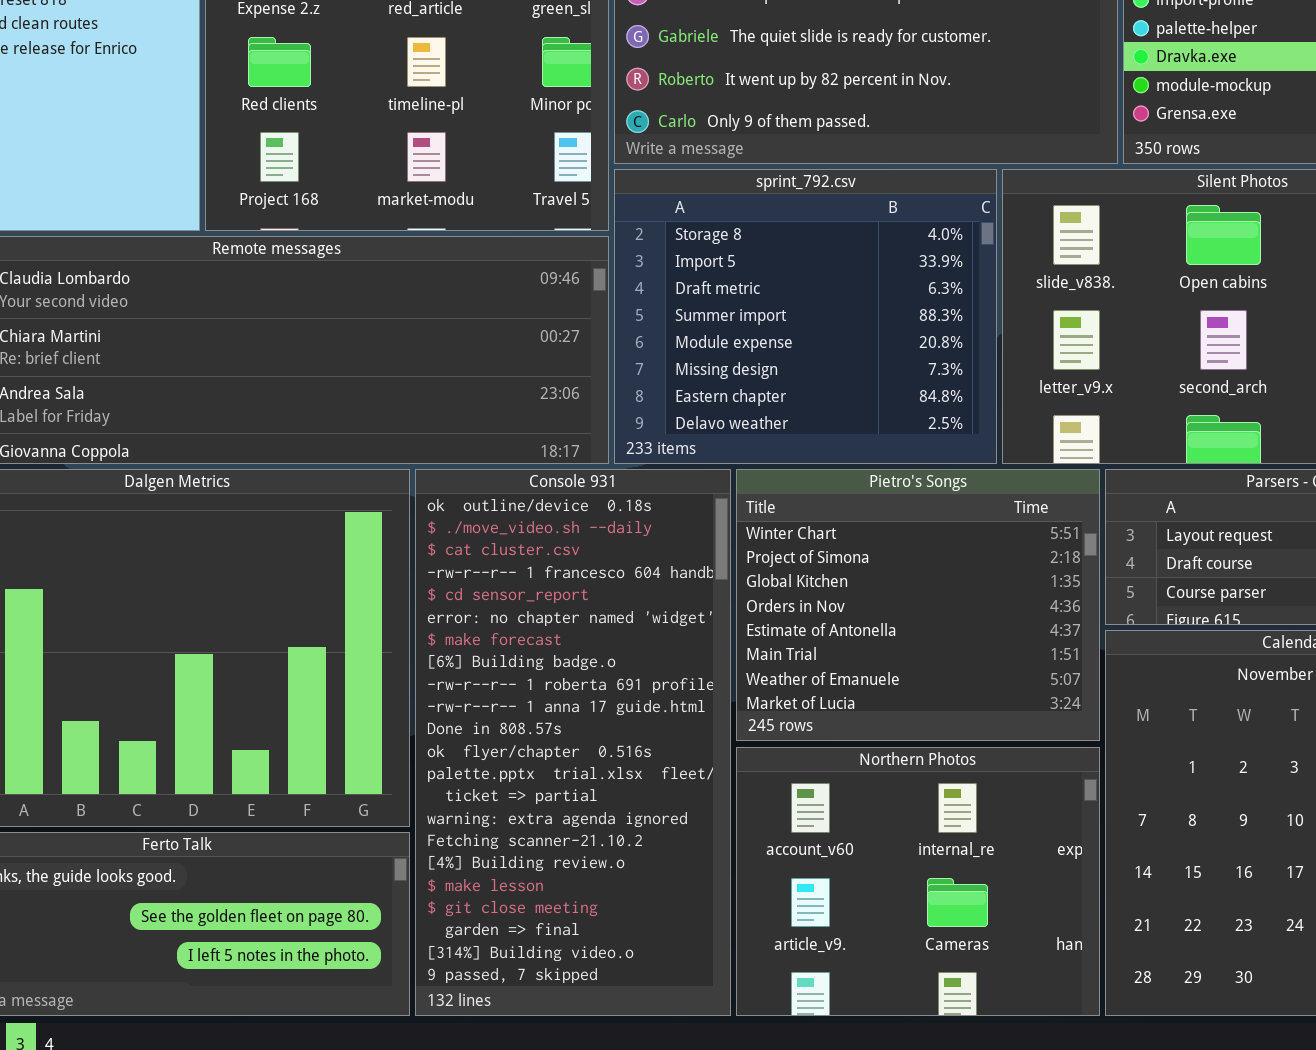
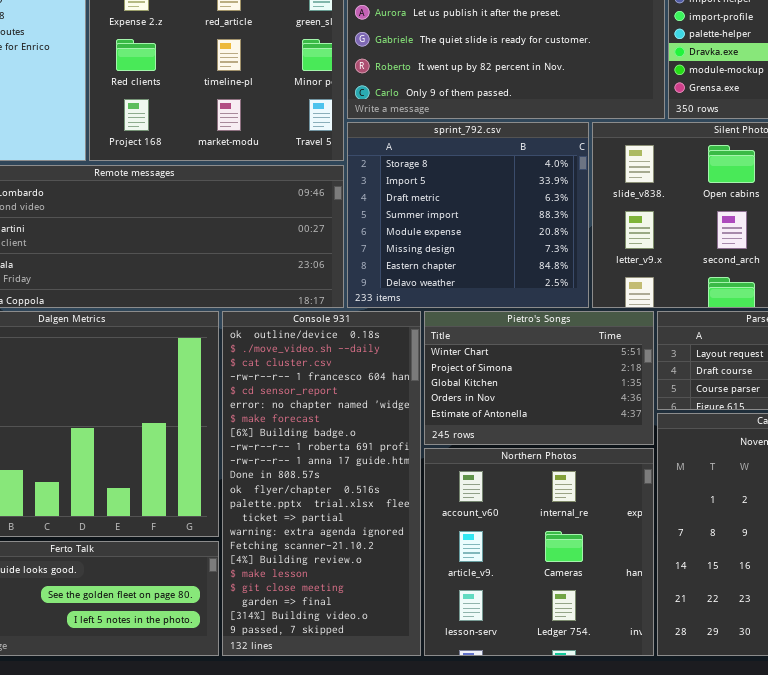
Pietro's Songs: [736,469,1100,741] -> [424,311,654,445], resized
Northern Photos: [736,747,1100,1016] -> [424,448,654,656], resized

